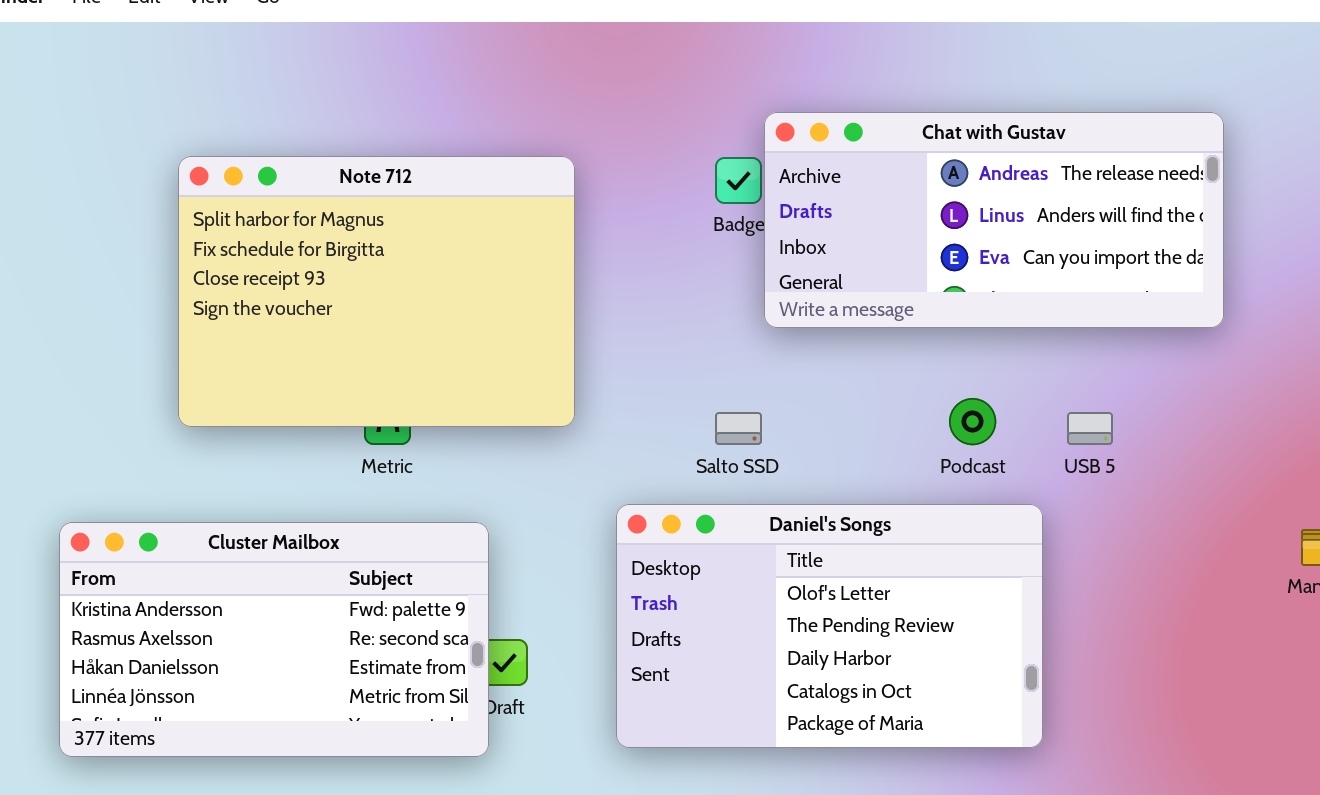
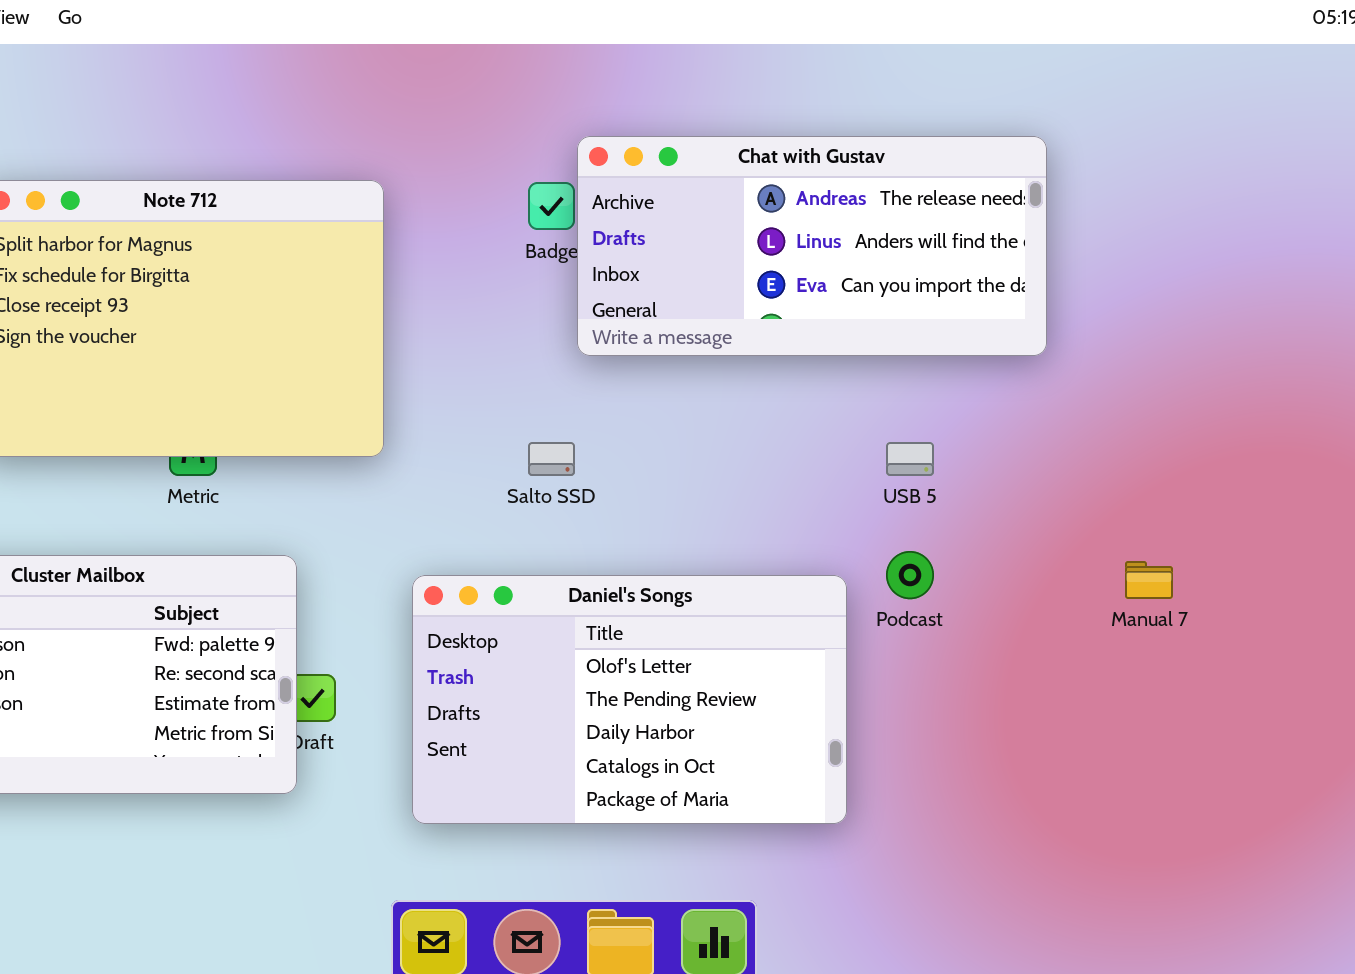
Podcast: [949,398,996,445] -> [886,551,934,599], moved
Daniel's Songs: [616,504,1043,748] -> [412,575,847,824], moved

